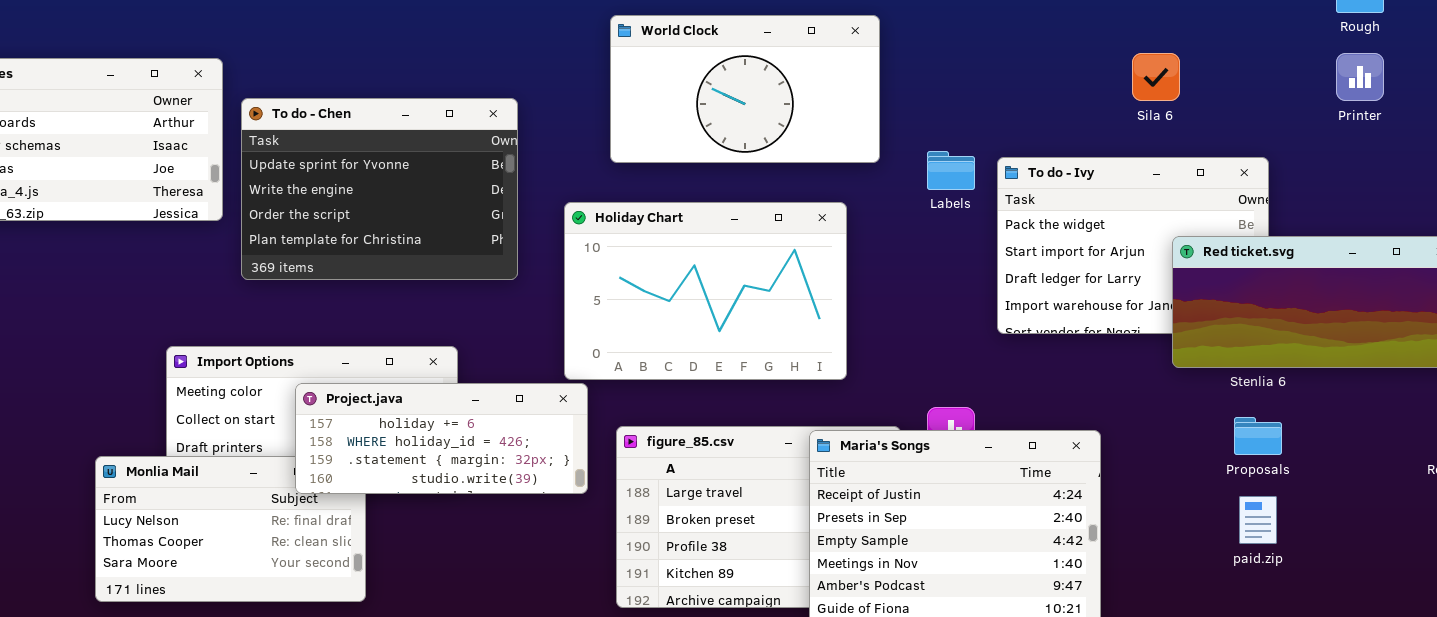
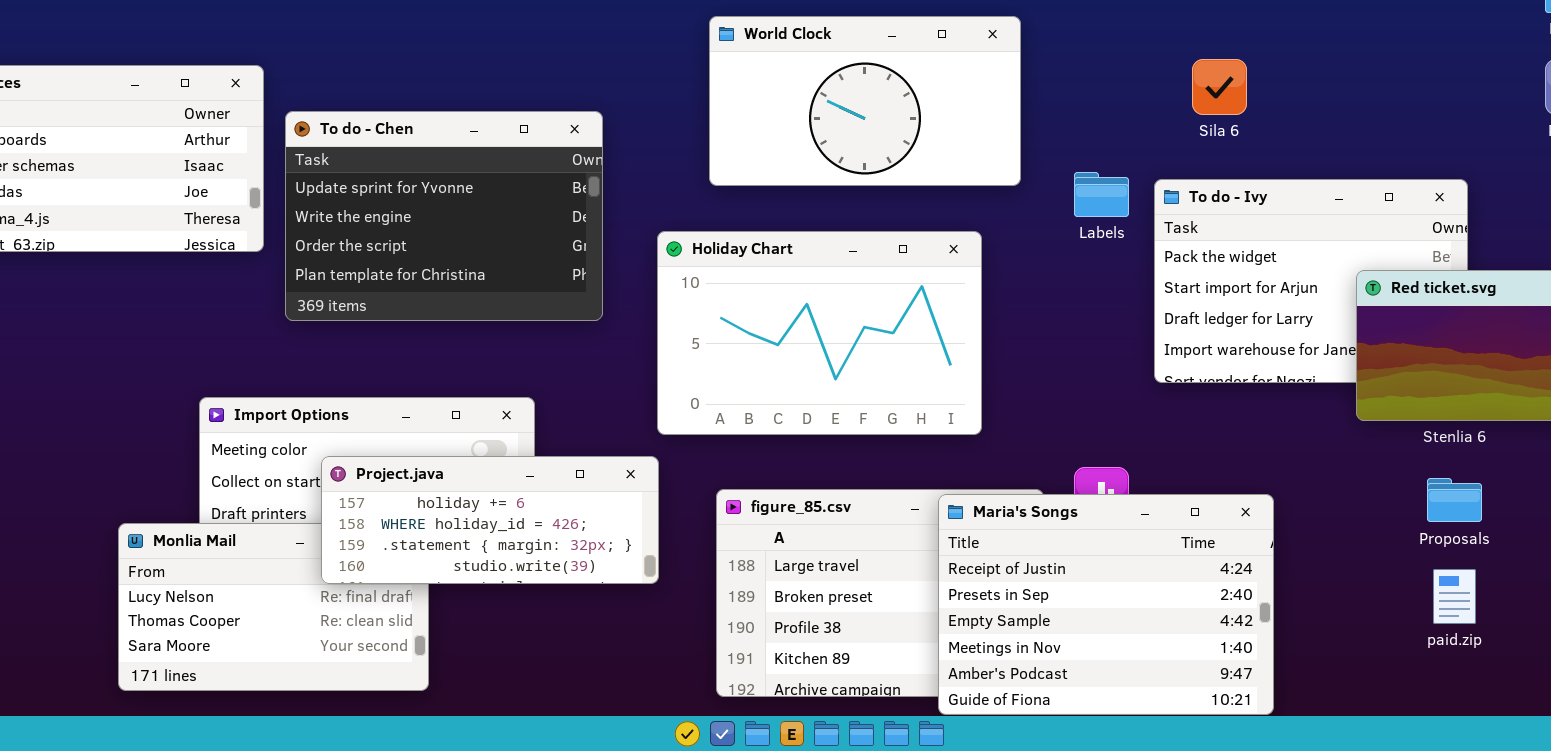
Sila 6: [1132,53,1180,101] -> [1192,59,1247,115], moved
Project.java: [295,383,588,494] -> [321,456,659,584], moved

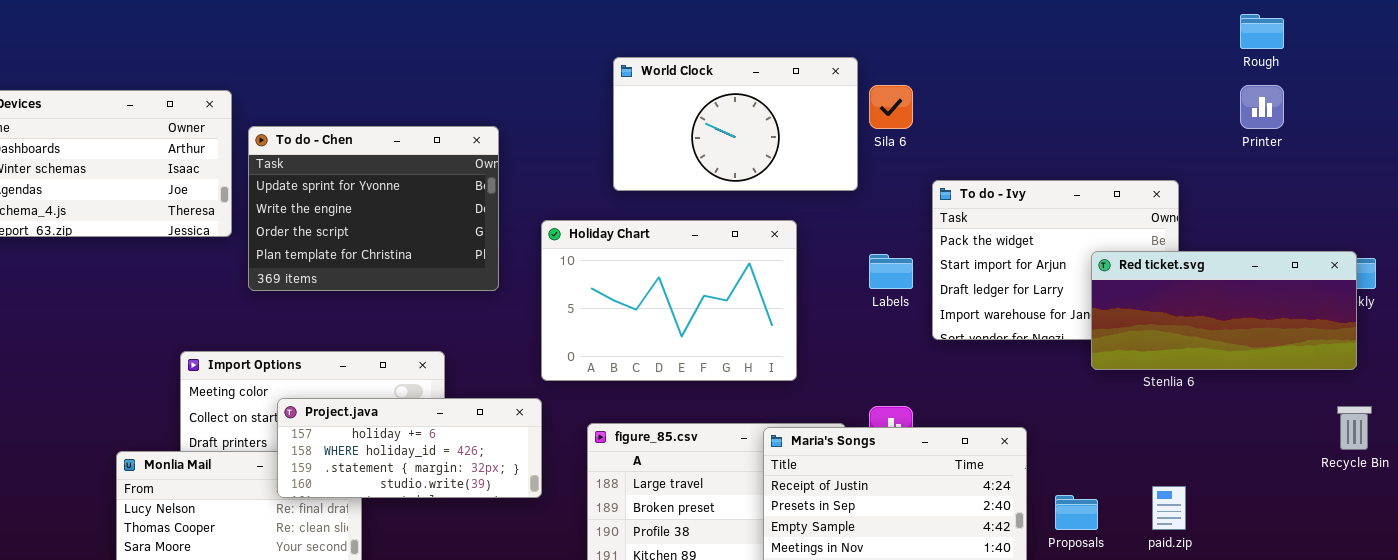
World Clock: [709,16,1021,186] -> [613,57,858,191], moved
Sila 6: [1192,59,1247,115] -> [869,85,913,129], moved
Labels: [1074,172,1129,217] -> [869,254,913,289], moved
Proposals: [1427,478,1482,522] -> [1055,495,1098,530], moved

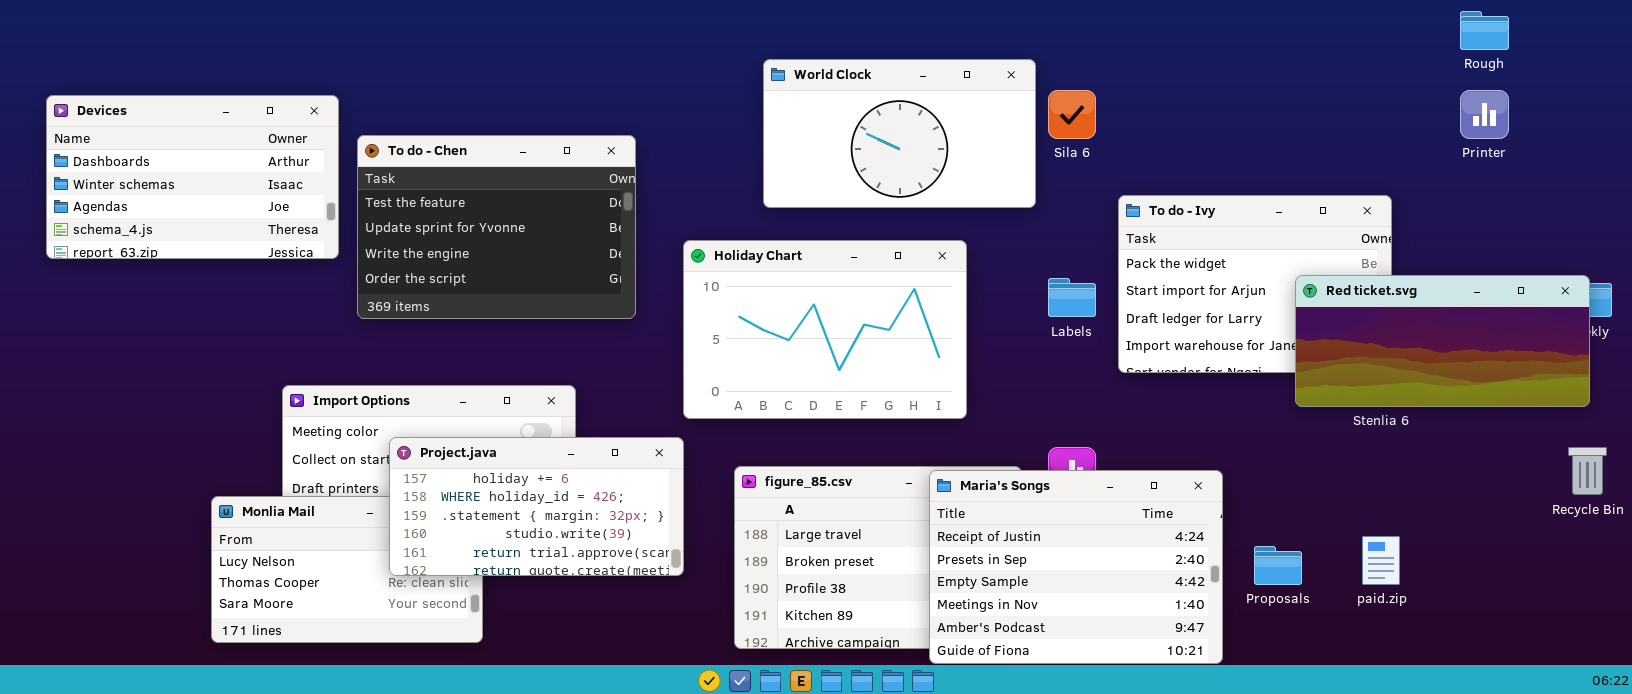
To do - Chen: [248,126,499,291] -> [357,135,636,319], scrolled up 1 row
Project.java: [277,398,542,498] -> [389,437,684,576], resized

